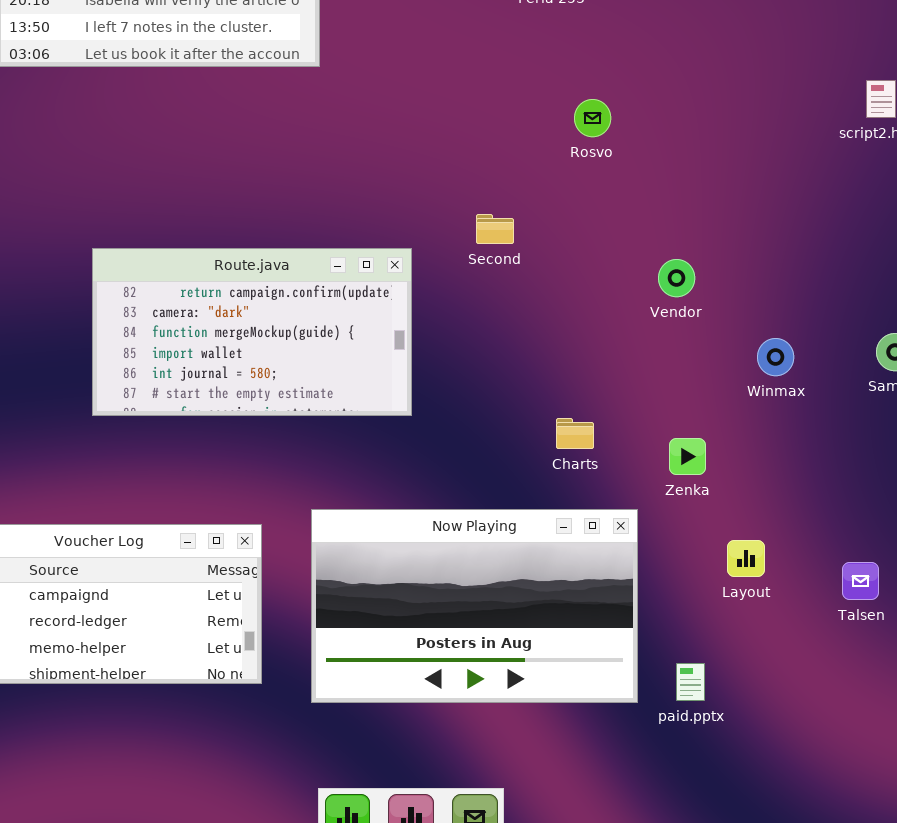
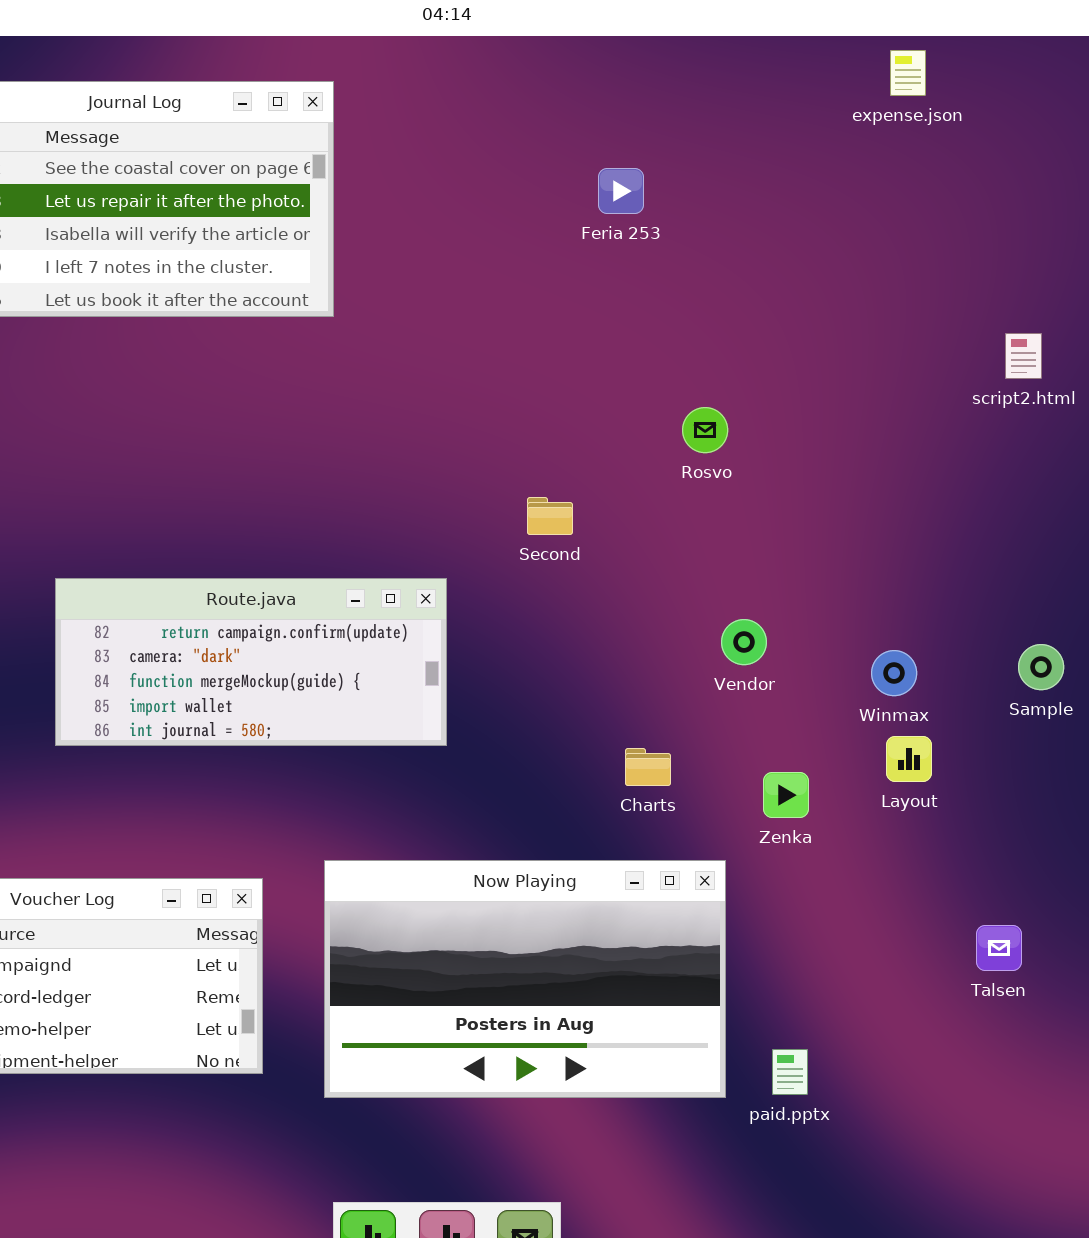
Rosvo: [574,99,611,137] -> [682,407,728,453], moved
Route.java: [92,248,412,416] -> [55,578,447,746], resized
Vendor: [658,259,695,297] -> [721,619,767,665], moved
Layout: [727,540,765,577] -> [886,736,932,782], moved

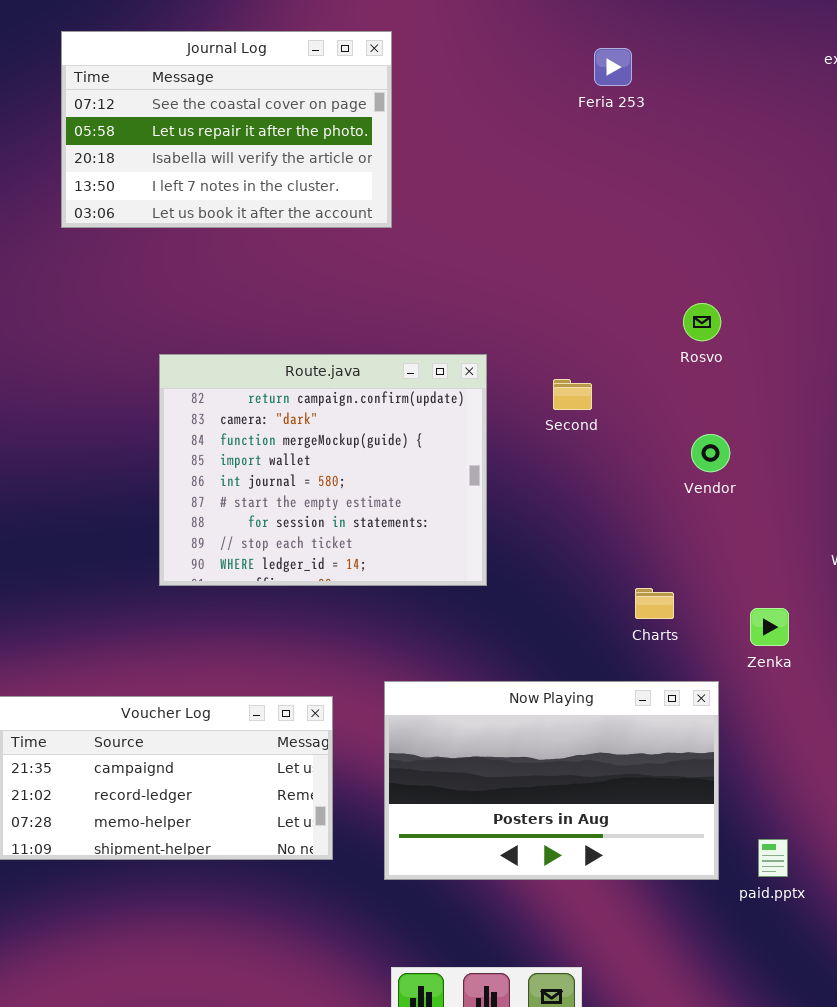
Feria 253: [598,168,644,214] -> [594,48,632,86], moved
Route.java: [55,578,447,746] -> [159,354,487,586], resized
Vendor: [721,619,767,665] -> [691,434,730,472], moved

